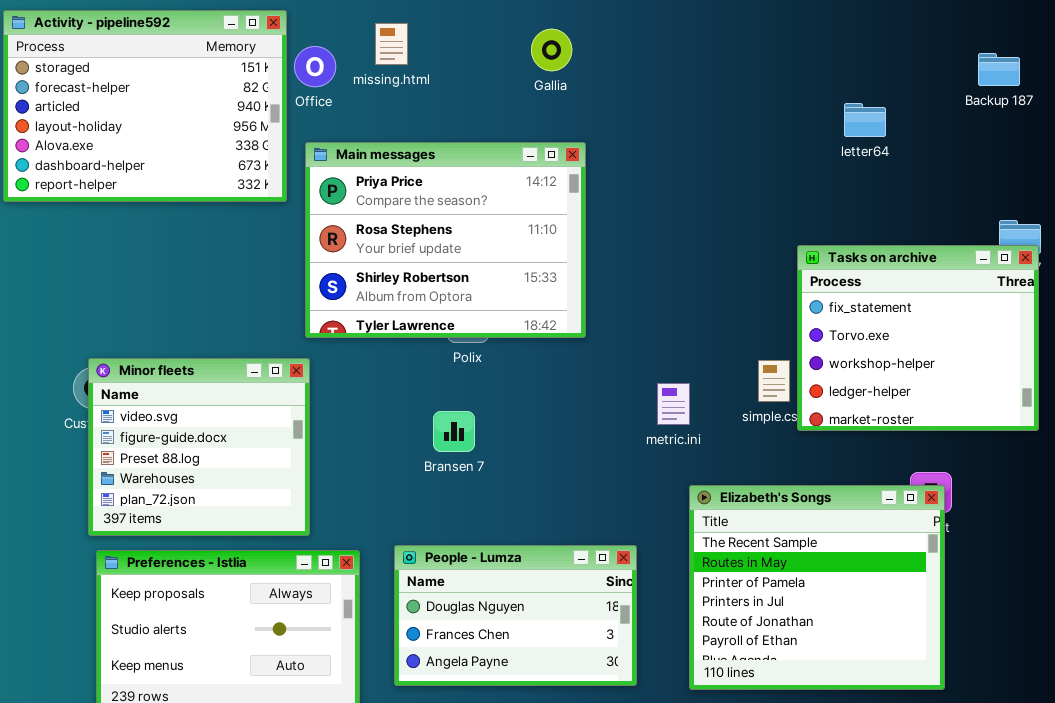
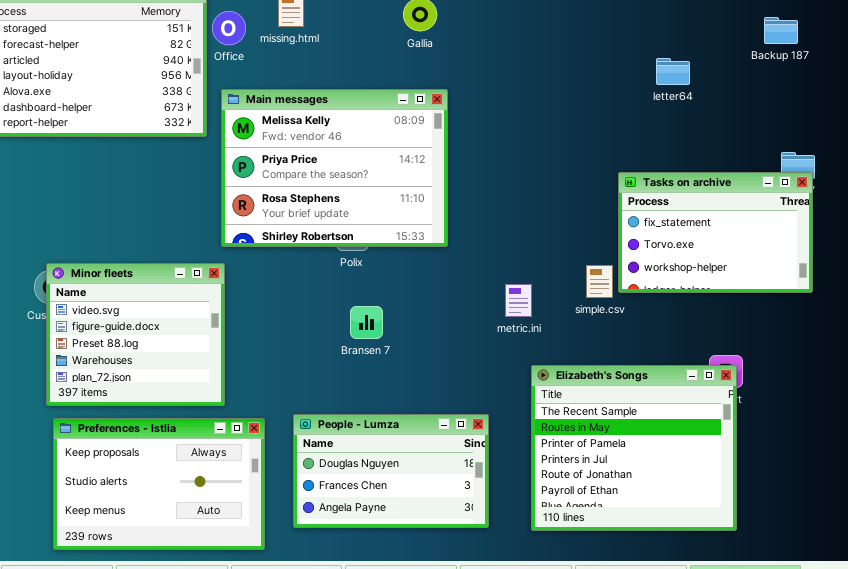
Main messages: [305,142,586,338] -> [221,89,448,247], scrolled up 1 row
Tasks on archive: [797,245,1039,431] -> [618,172,813,293], resized
Bransen 7: [433,411,475,452] -> [350,306,383,339], moved

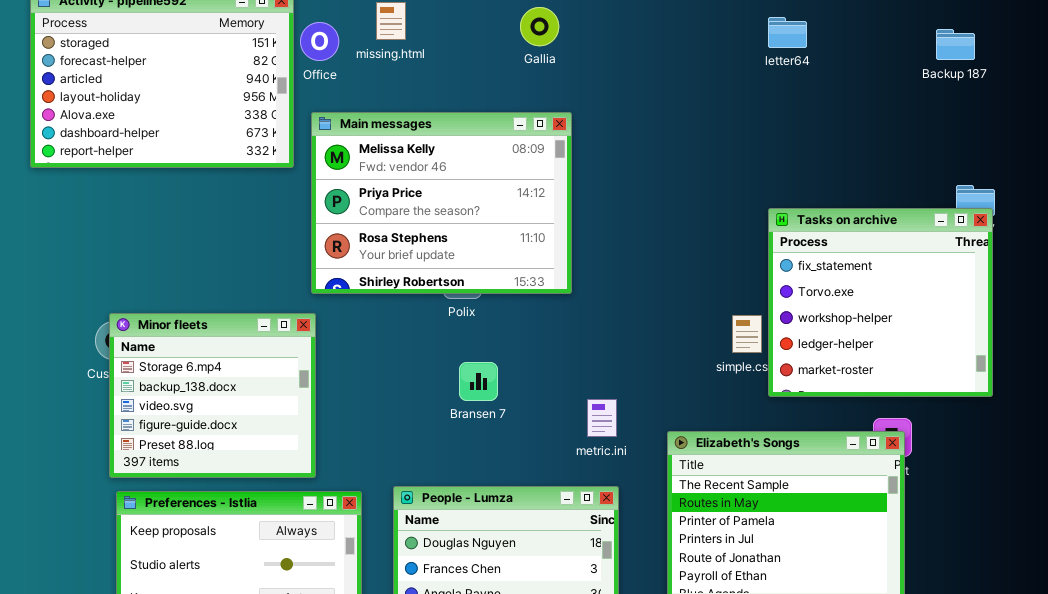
letter64: [656,58,690,85] -> [768,17,807,48], moved
Tasks on archive: [618,172,813,293] -> [768,208,993,397], resized
Minor fleets: [46,263,225,406] -> [109,313,316,478], scrolled up 2 rows
metric.ini: [505,284,532,317] -> [587,399,617,437], moved

